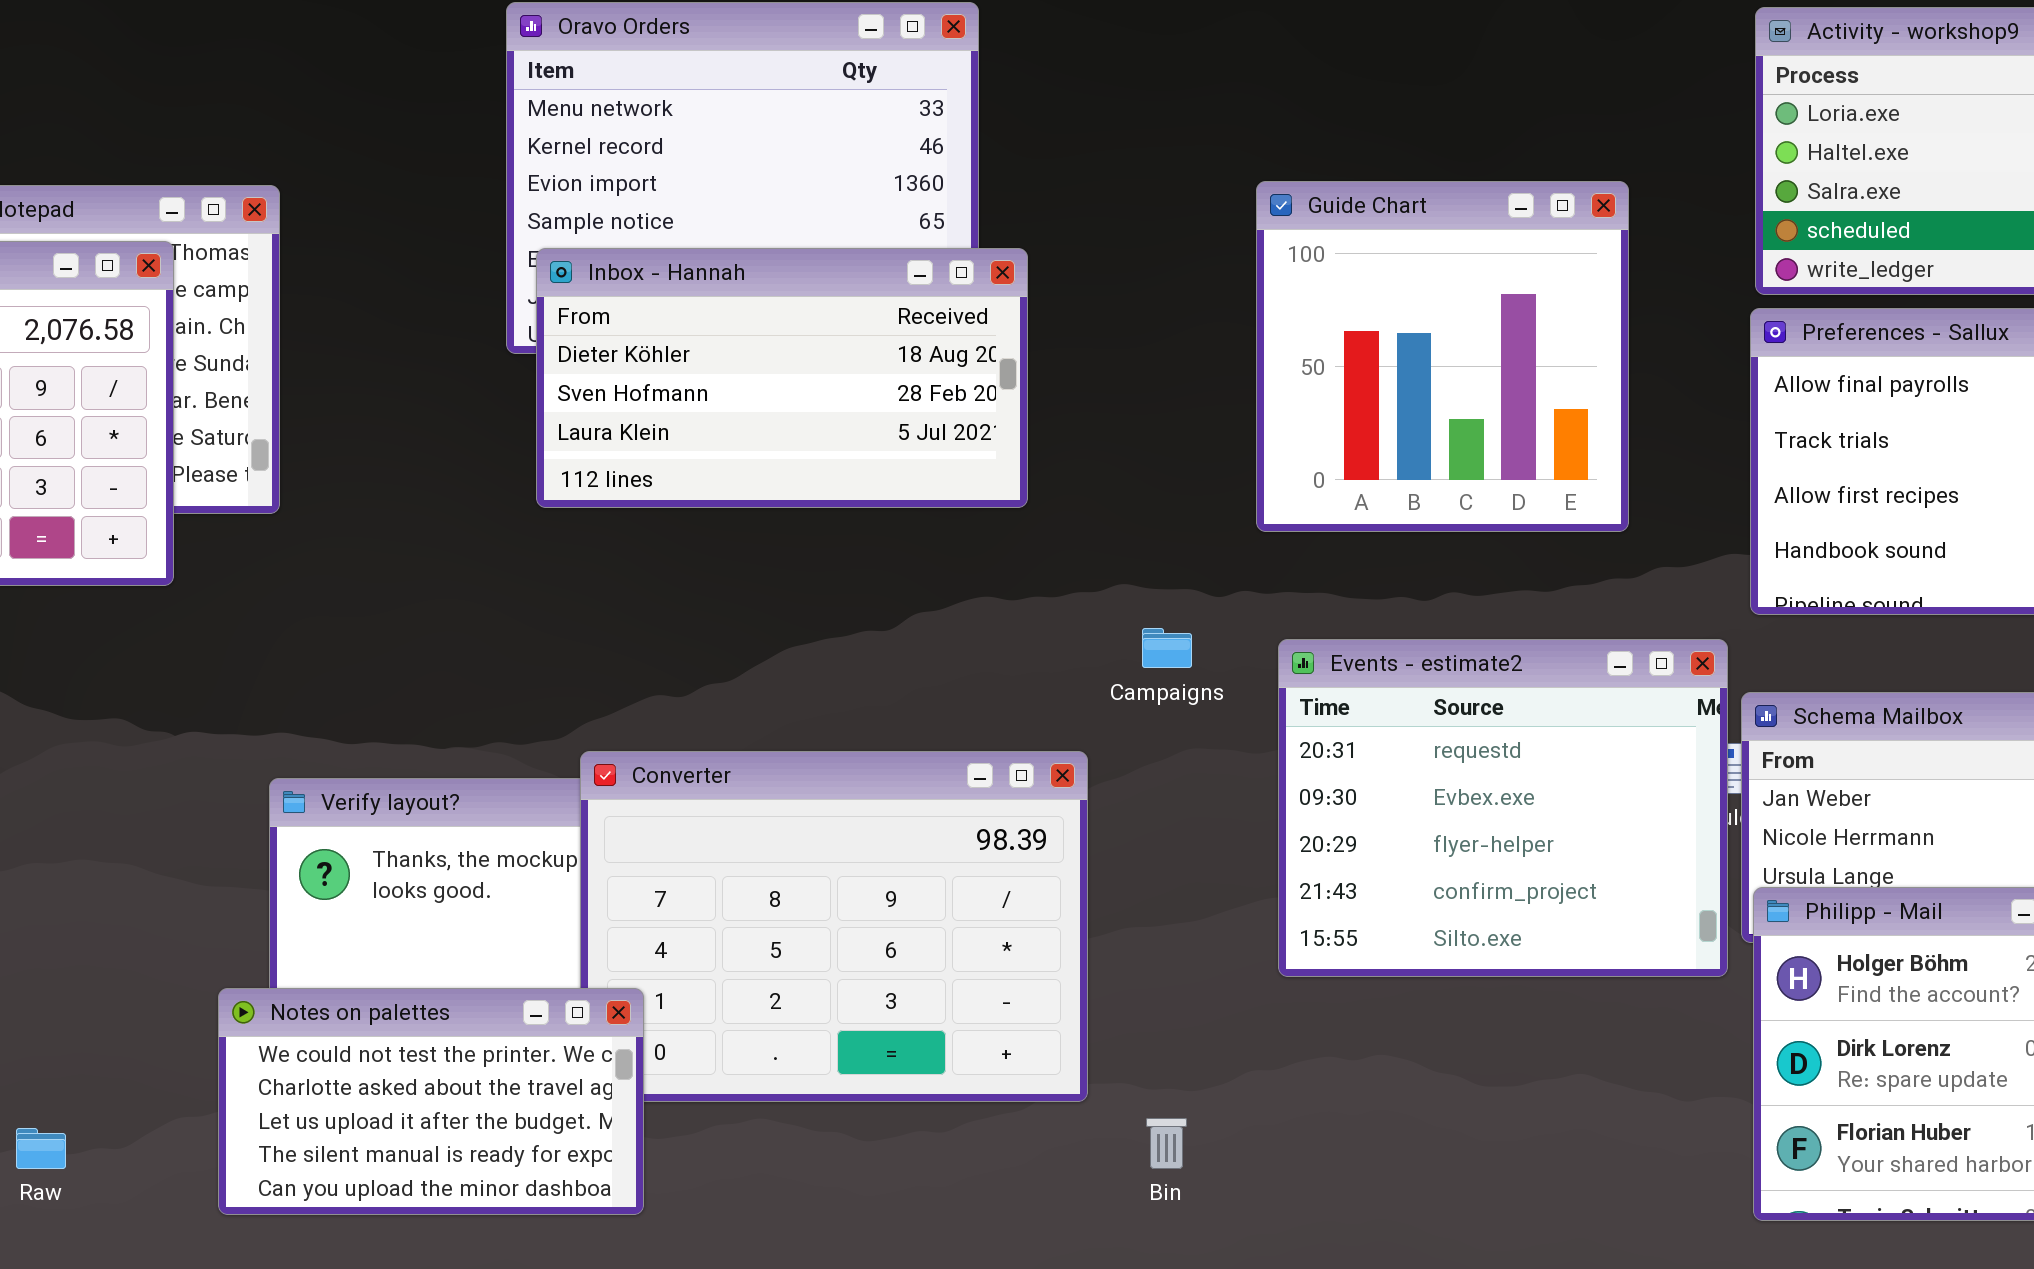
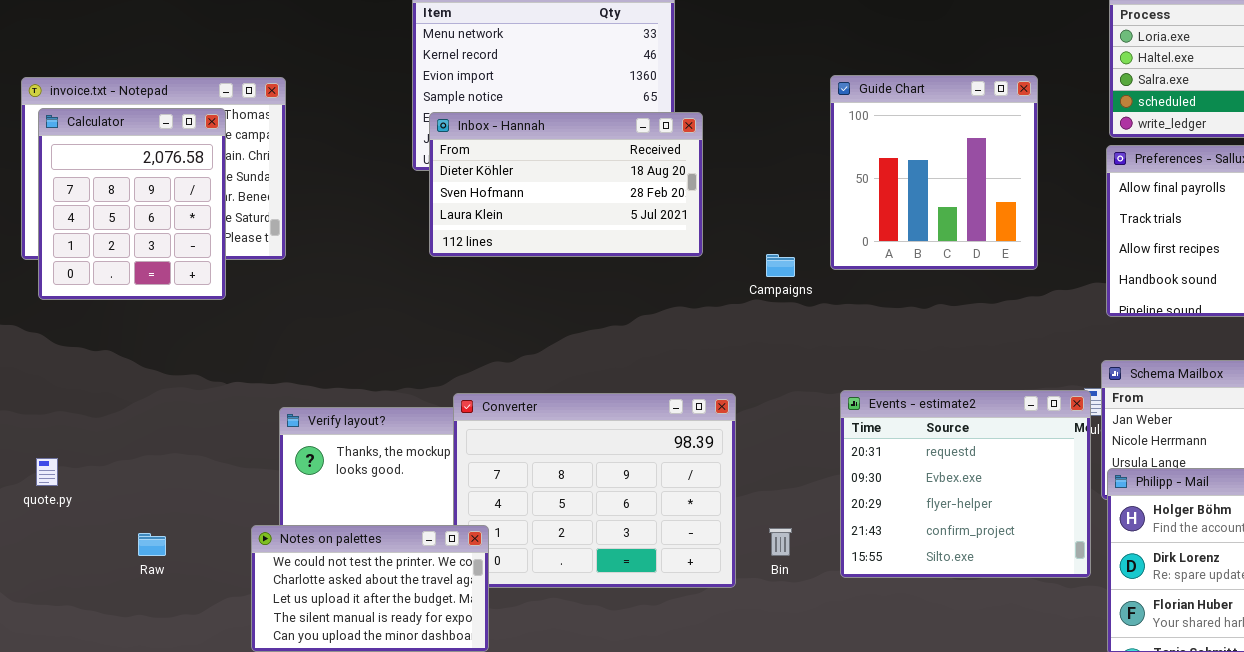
Campaigns: [1142,628,1192,668] -> [766,254,795,277], moved
Events - estimate2: [1278,639,1728,977] -> [840,390,1091,578], moved
Bin: [1146,1118,1187,1169] -> [769,528,792,556], moved
Raw: [16,1128,66,1169] -> [138,533,166,556], moved

